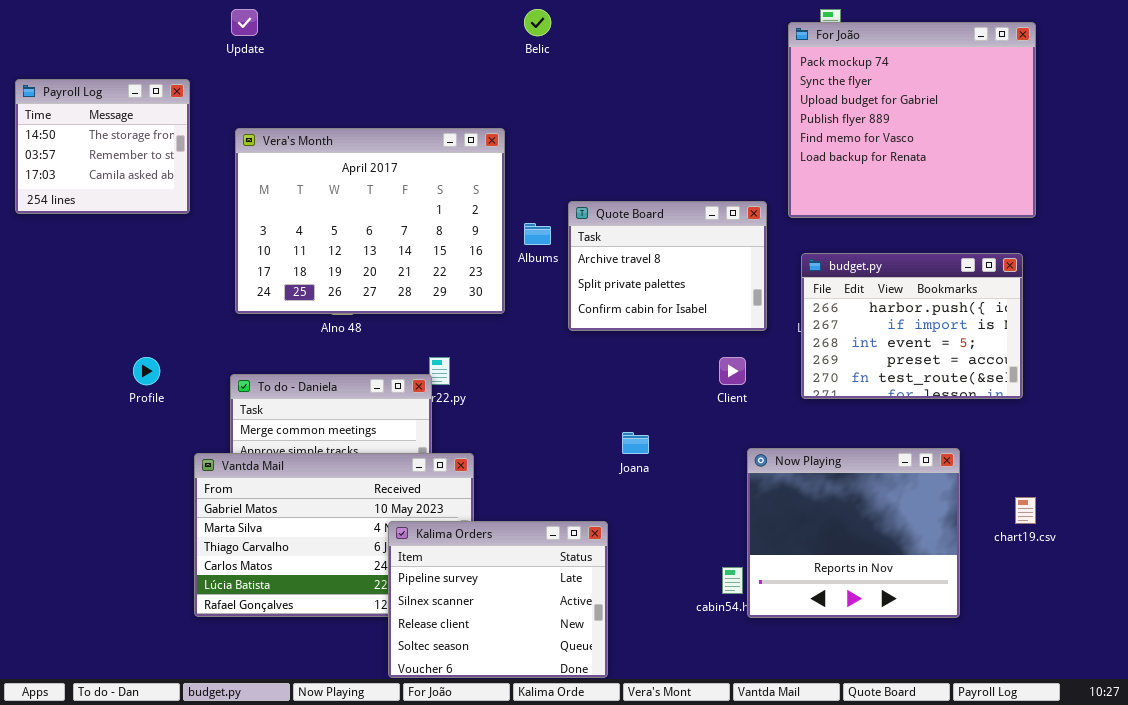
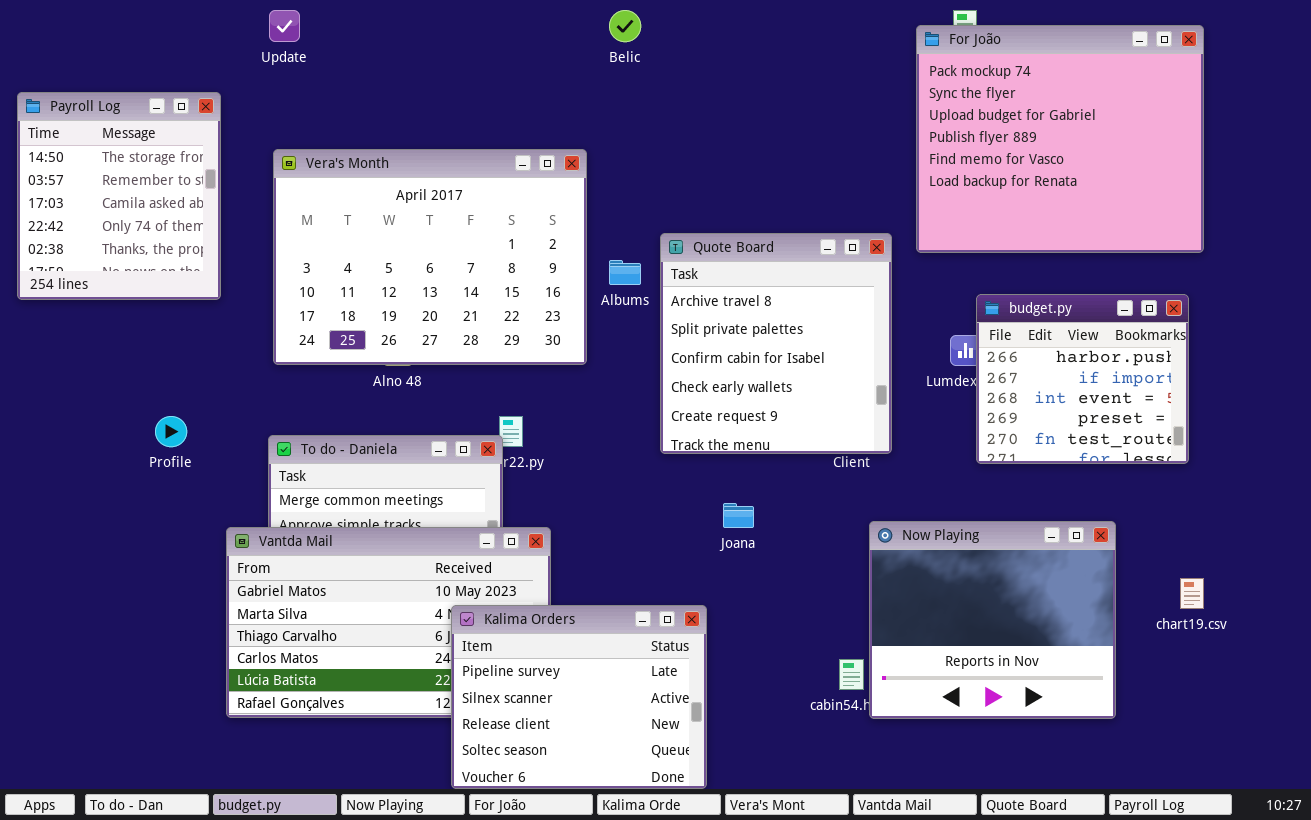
Payroll Log: [15,79,190,214] -> [17,92,221,300], resized
Quote Board: [568,201,767,331] -> [660,233,892,454], resized
budget.py: [801,253,1023,399] -> [976,294,1189,464], resized

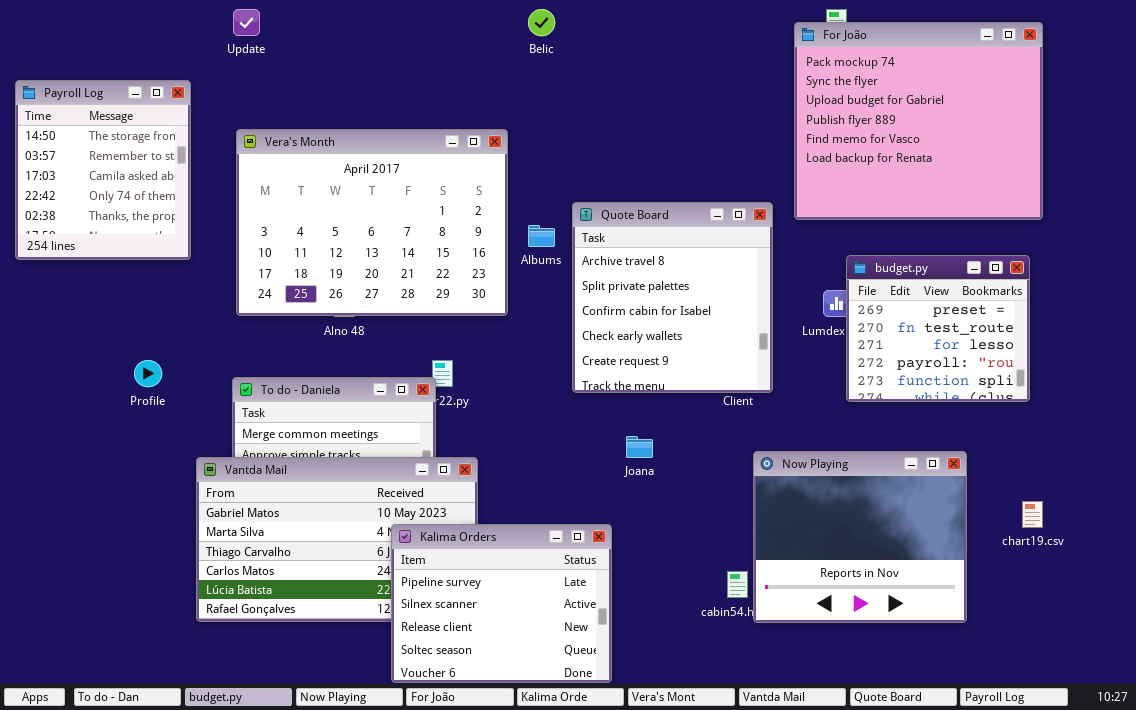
budget.py: [976,294,1189,464] -> [846,255,1030,402], scrolled down 3 rows

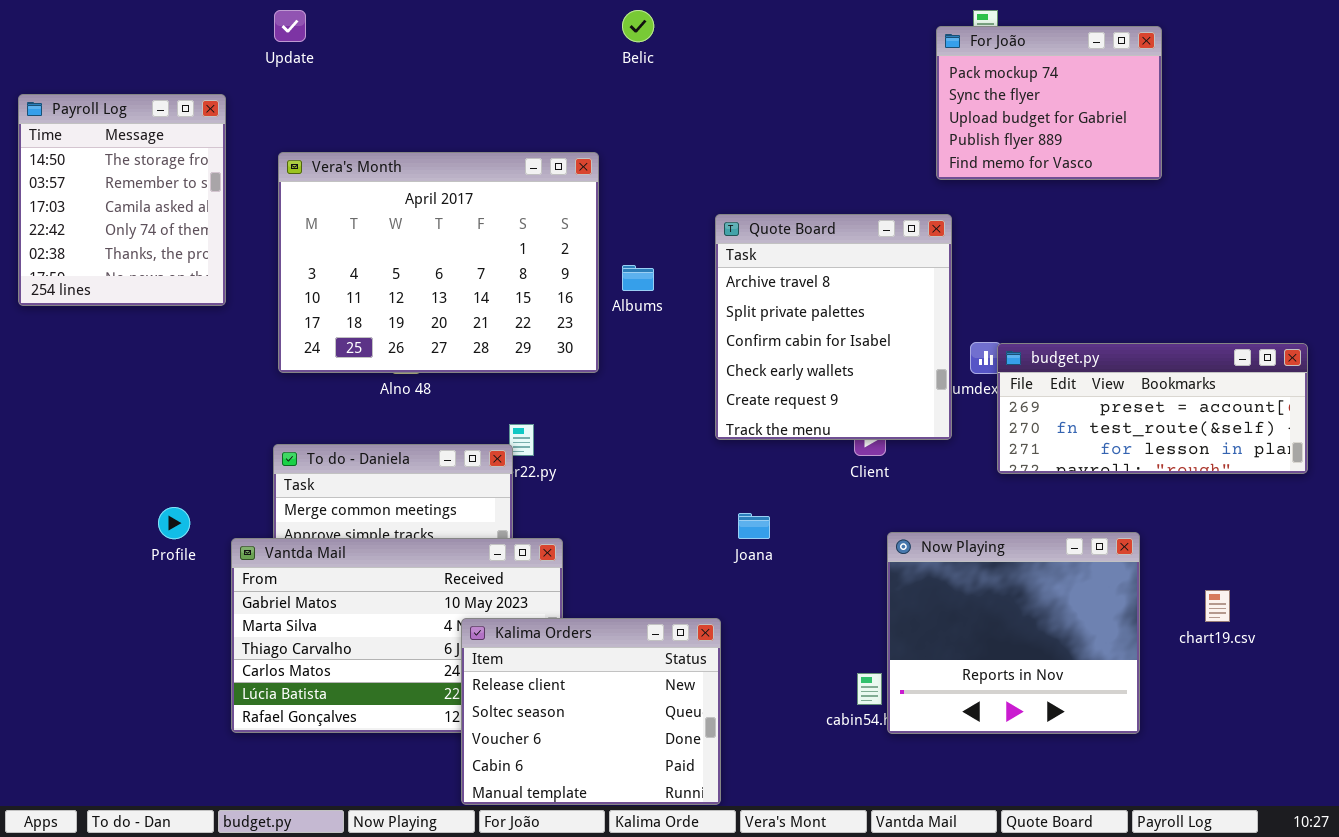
For João: [794,22,1043,220] -> [936,26,1162,180], resized
Quote Board: [572,202,773,393] -> [715,214,952,440], moved
budget.py: [846,255,1030,402] -> [997,343,1308,474], resized
Profile: [134,360,162,387] -> [158,507,190,539], moved
Kalima Orders: [391,524,612,683] -> [461,618,721,805], scrolled down 2 rows

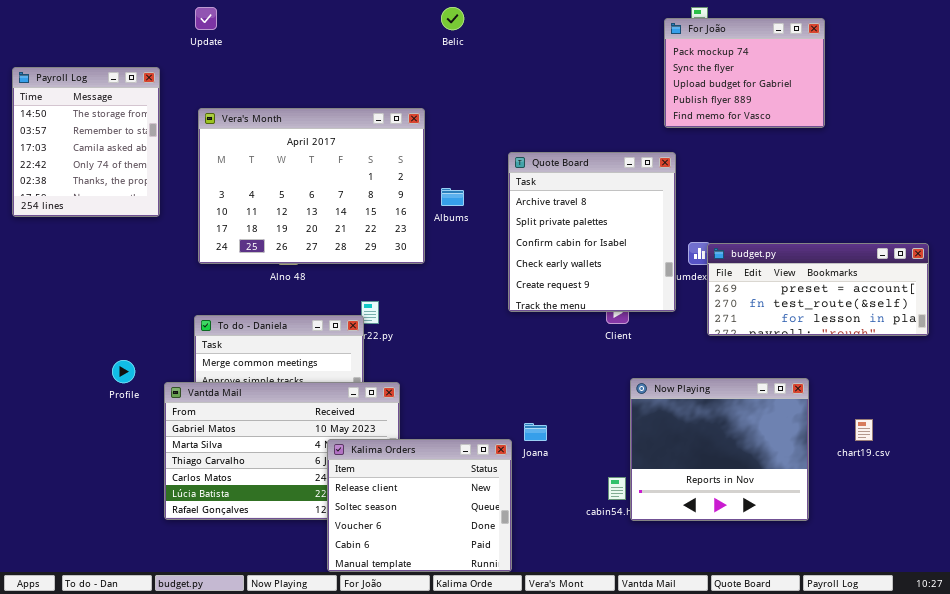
Joana: [738,513,770,539] -> [524,423,547,441], moved

